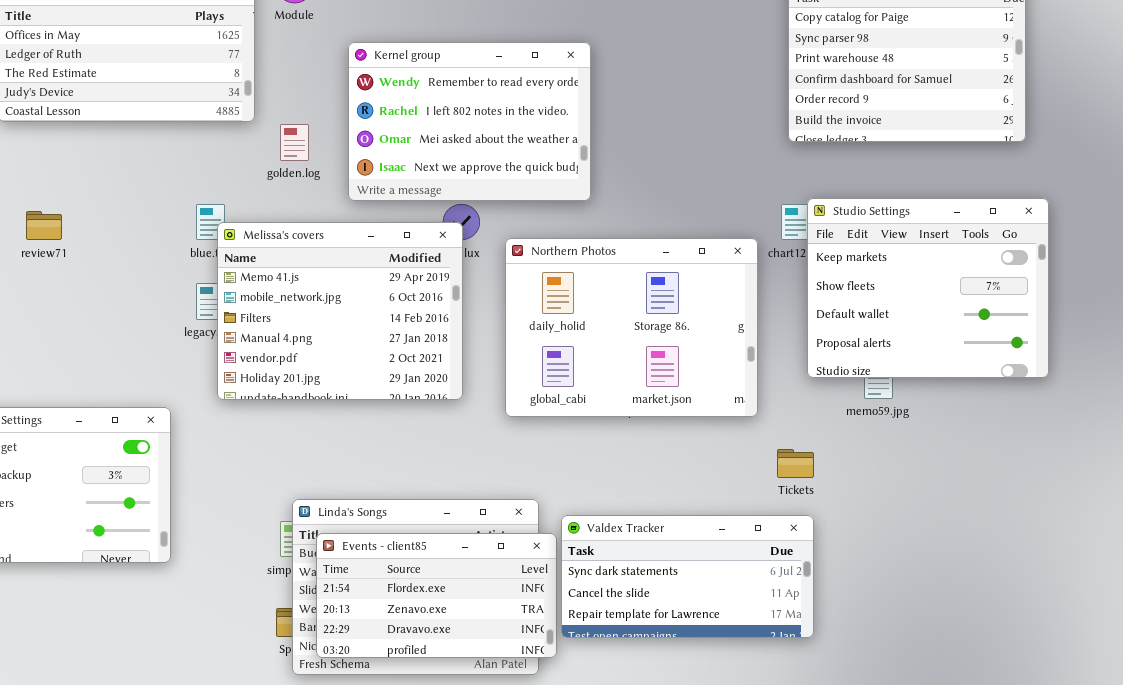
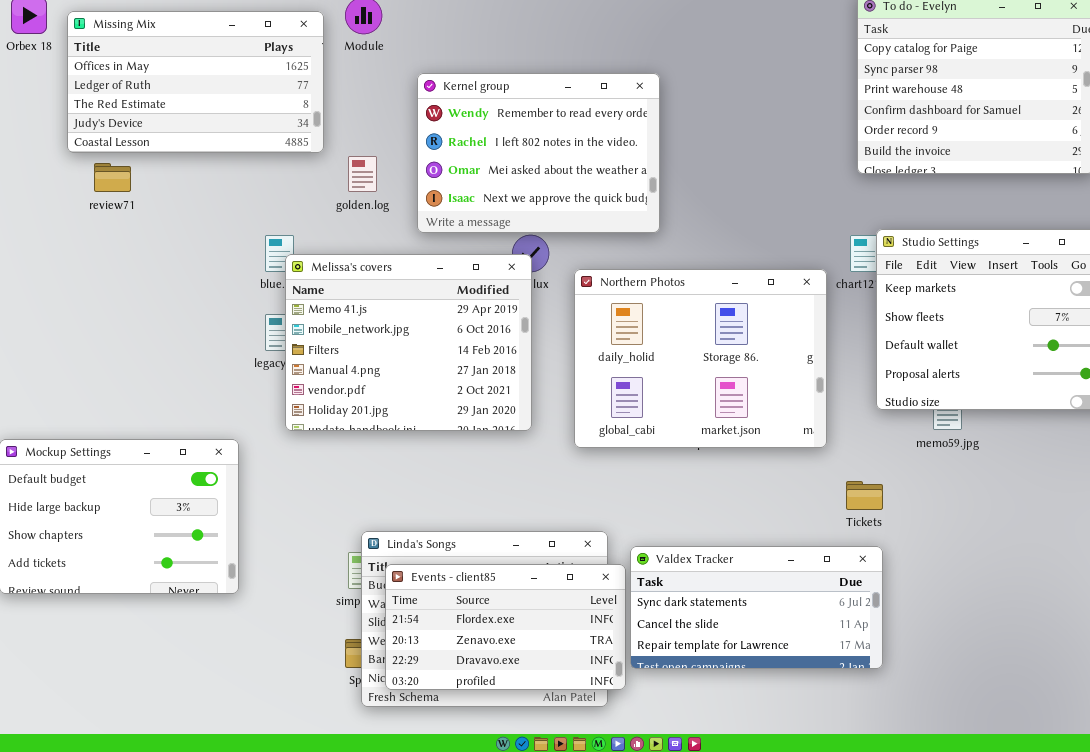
review71: [26,211,62,240] -> [94,163,131,192], moved

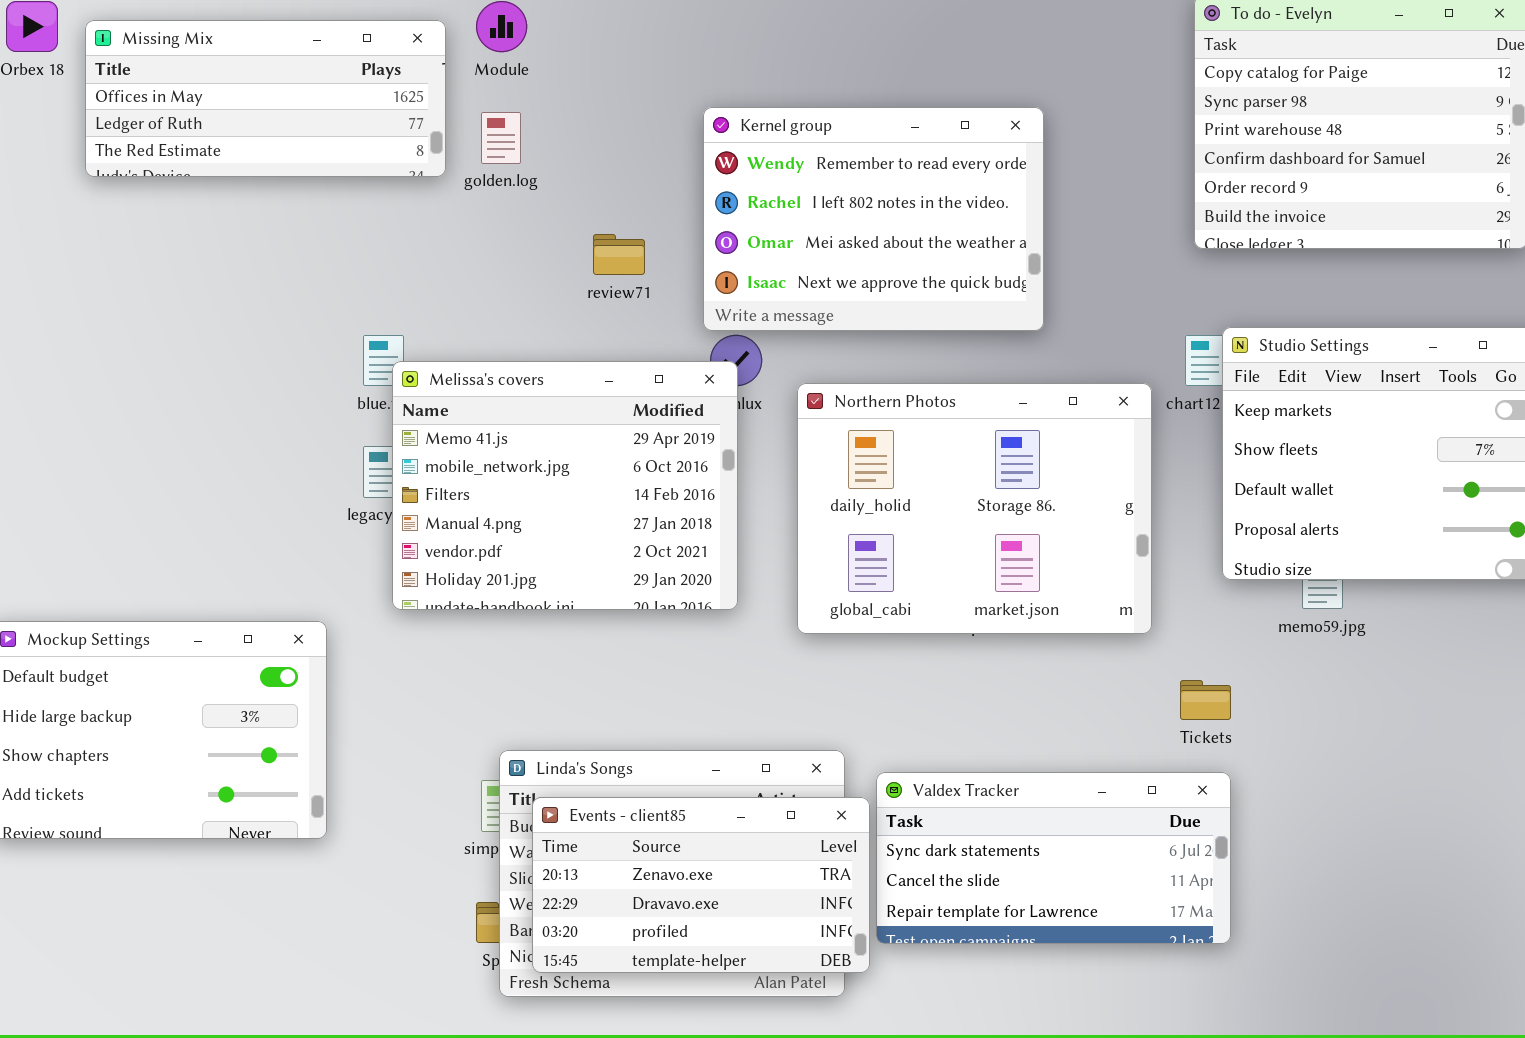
Missing Mix: [67,11,324,153] -> [85,20,446,177], resized
Kernel group: [417,73,660,233] -> [703,107,1044,331], moved
golden.log: [348,156,377,192] -> [481,112,521,164], moved
review71: [94,163,131,192] -> [593,234,645,275], moved
Events - client85: [385,564,626,690] -> [532,797,870,973], scrolled down 1 row

